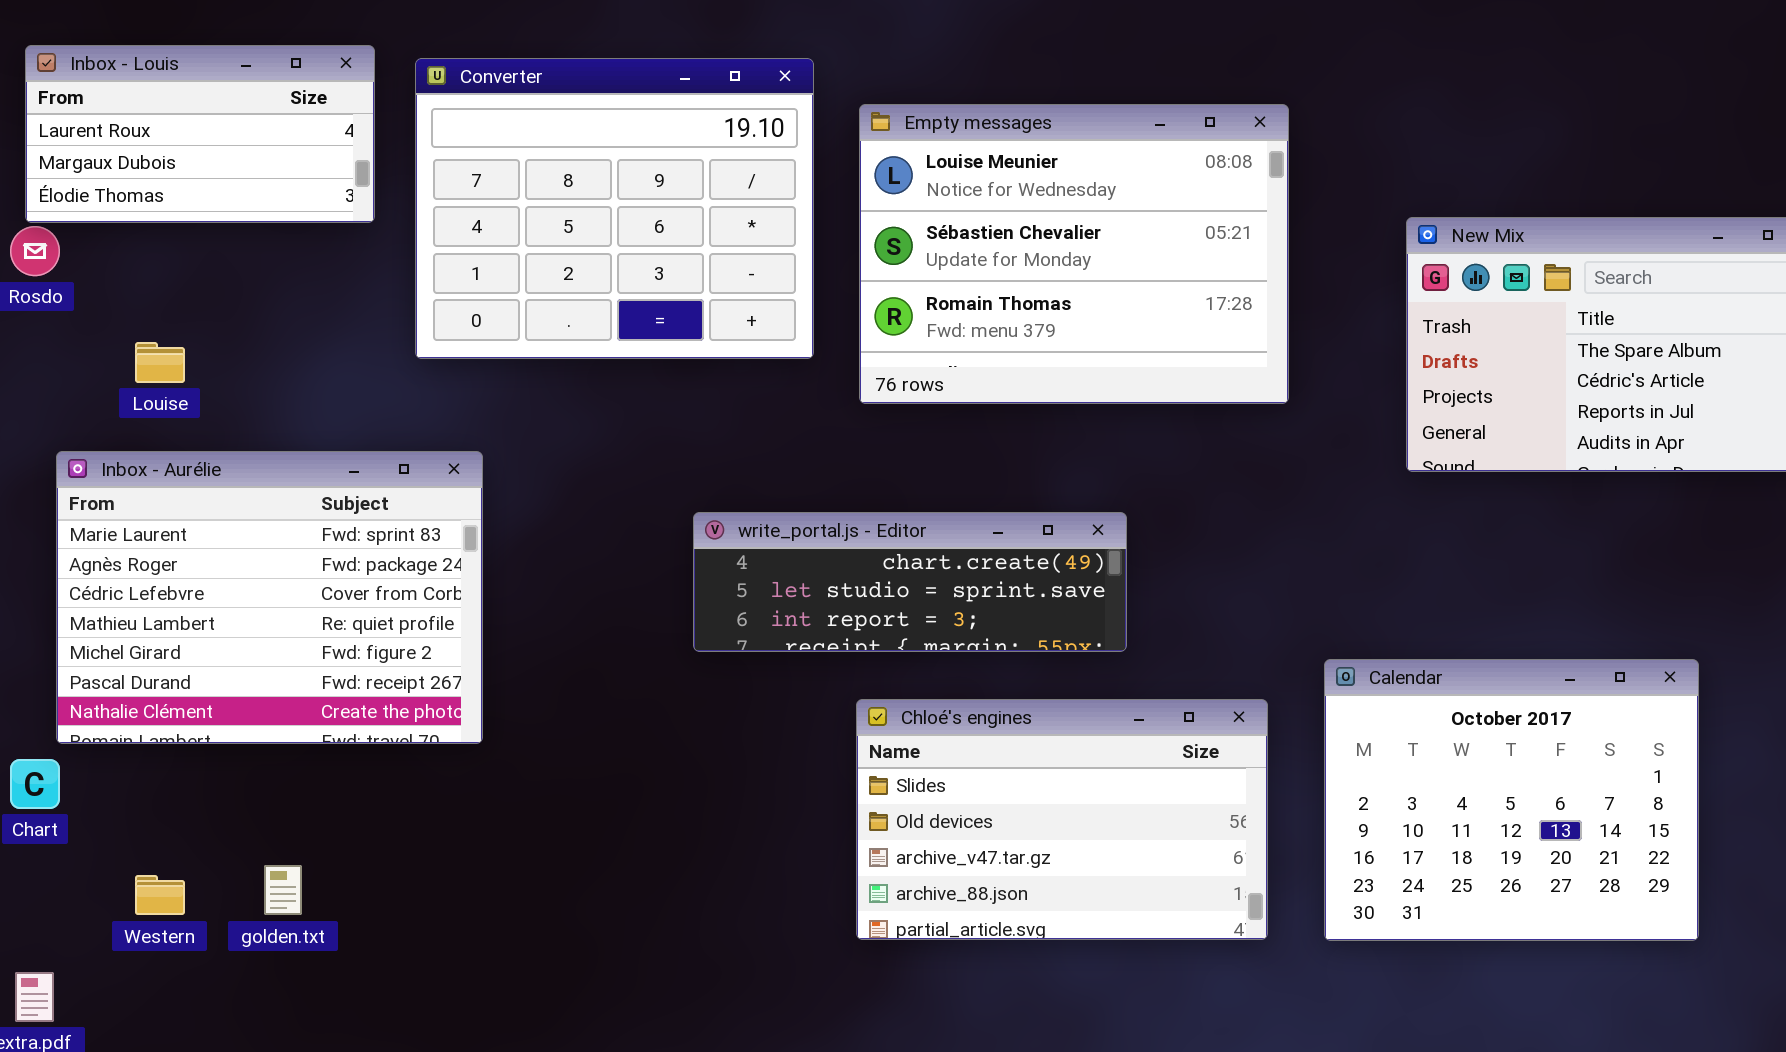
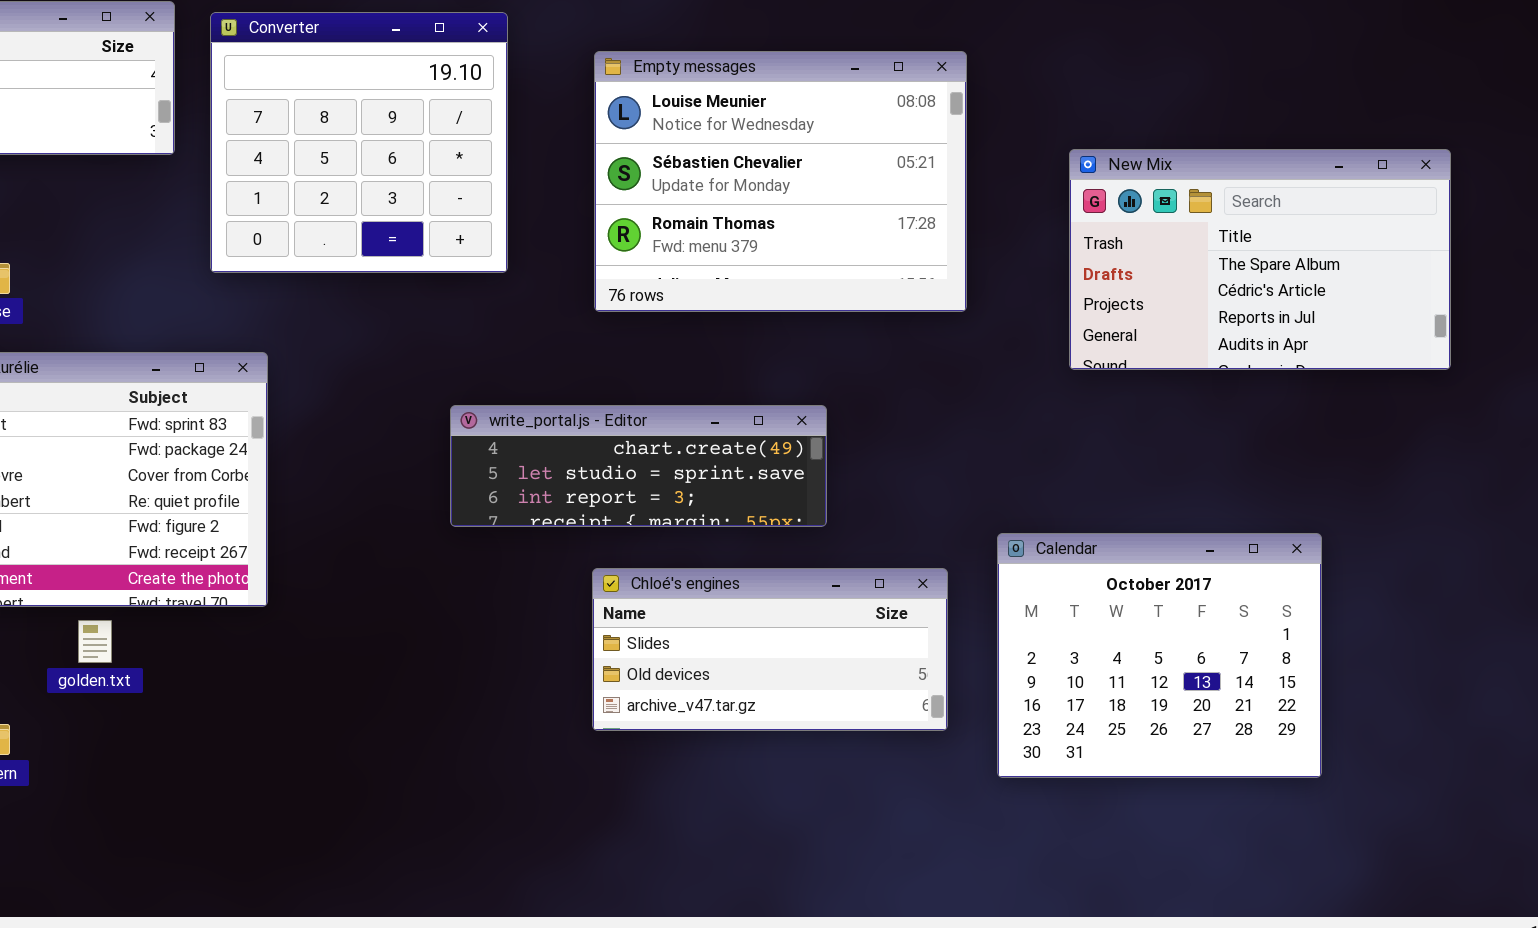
Converter: [415,58,814,359] -> [210,12,508,273], resized
Chloé's engines: [856,699,1268,940] -> [592,568,948,731], resized
golden.txt: [264,865,302,915] -> [78,620,112,663], moved

